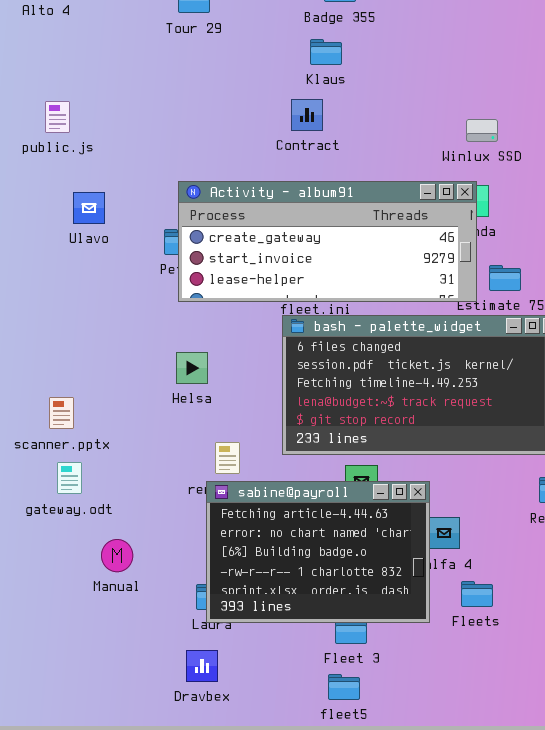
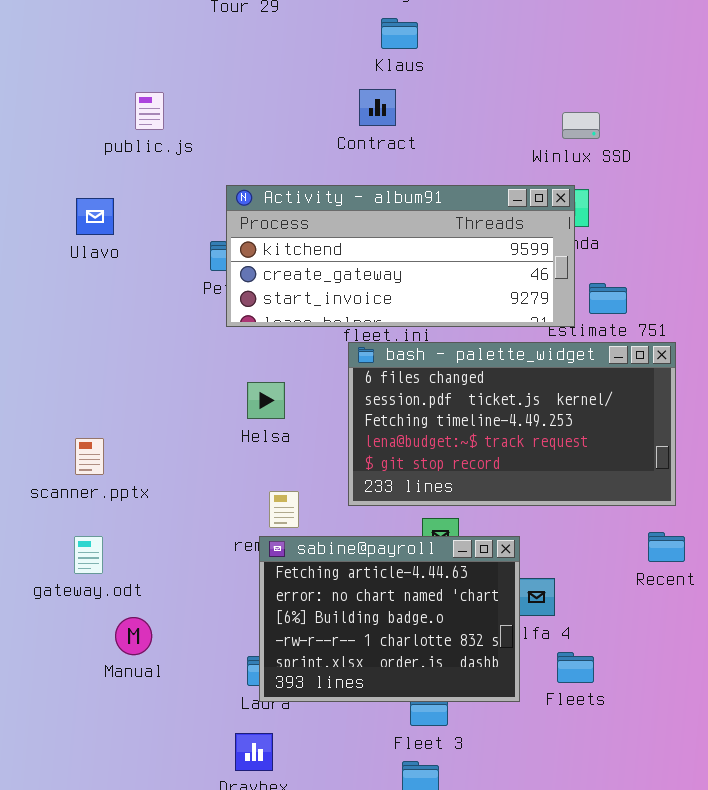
public.js: [45,101,70,133] -> [135,92,164,130], moved
Activity - album91: [178,181,477,302] -> [226,185,575,327], scrolled up 1 row
Ulavo: [73,192,105,224] -> [76,198,114,235], moved
Helsa: [176,352,208,384] -> [247,382,285,419], moved
gateway.odt: [57,462,82,494] -> [74,536,103,574], moved
Manual: [101,539,133,572] -> [115,617,152,655], moved

